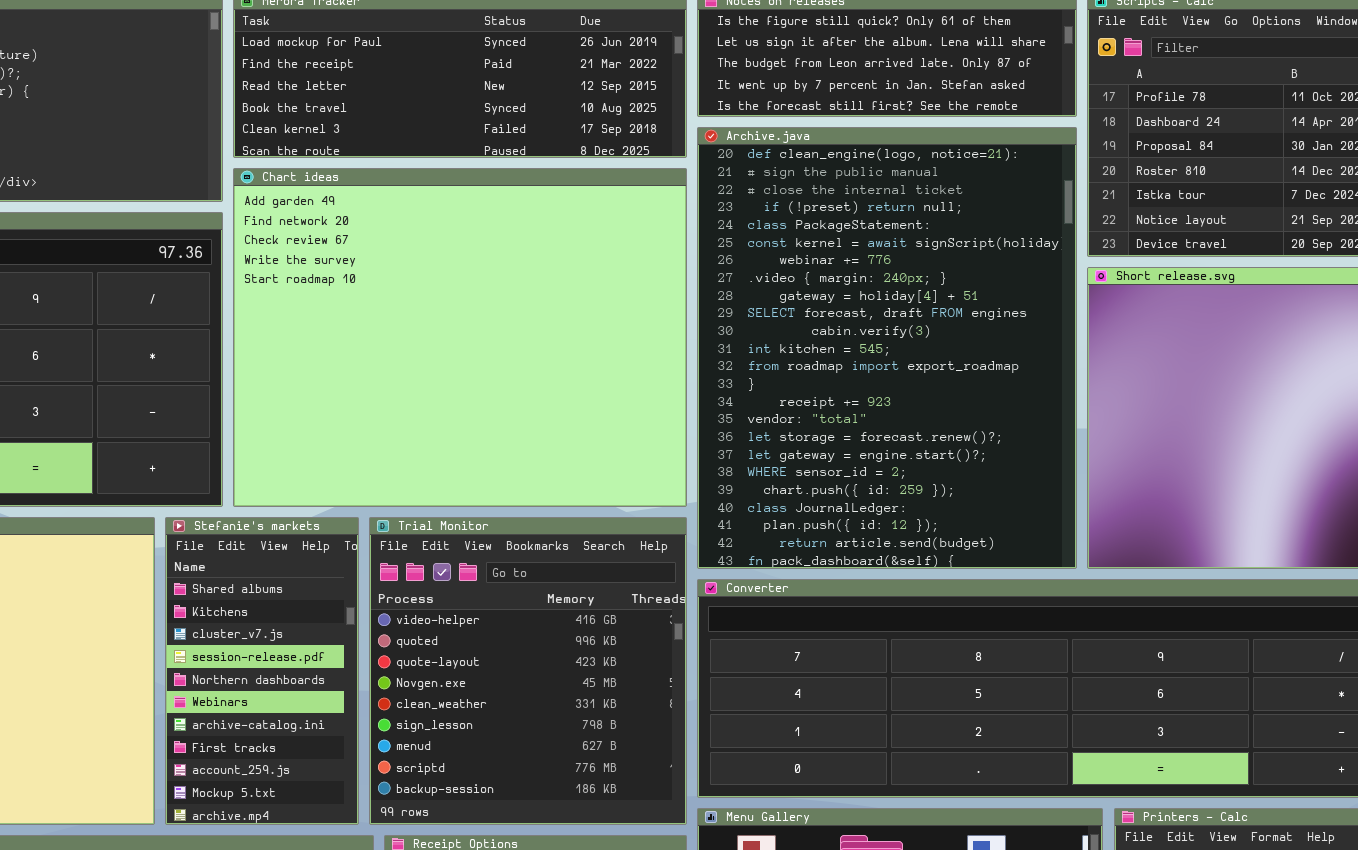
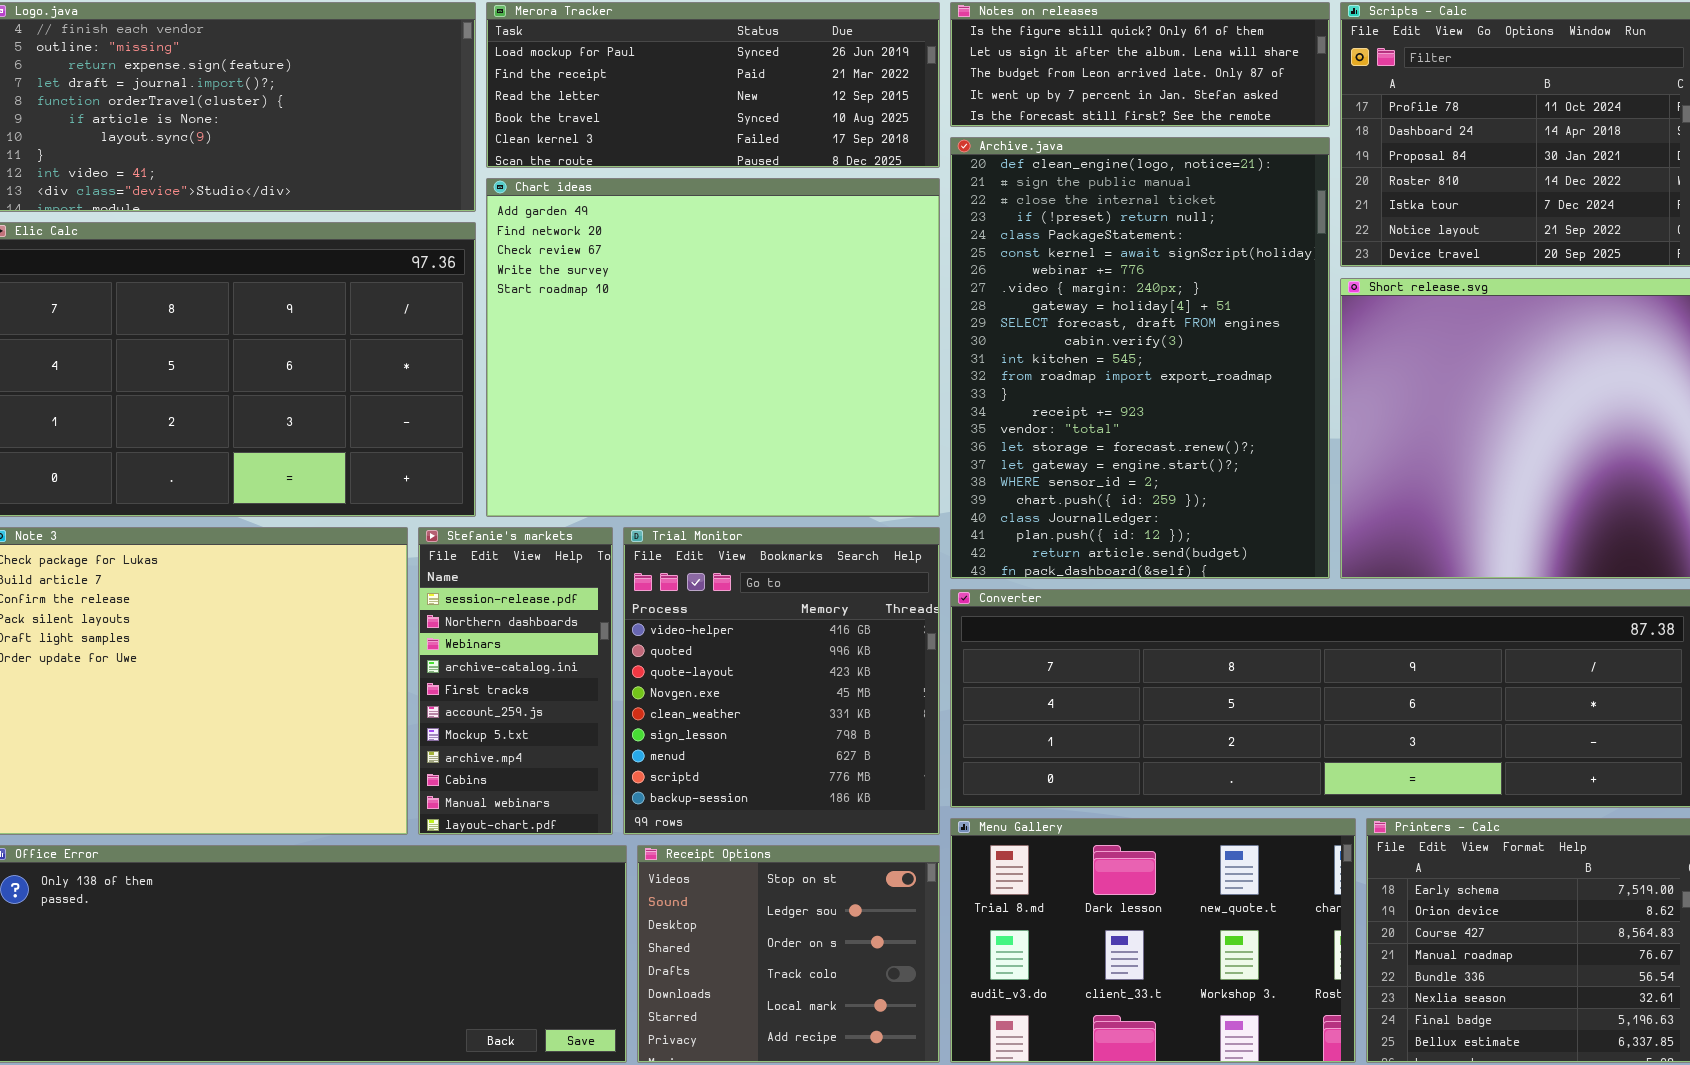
Stefanie's markets: [165,517,359,825] -> [418,527,613,835], scrolled down 3 rows

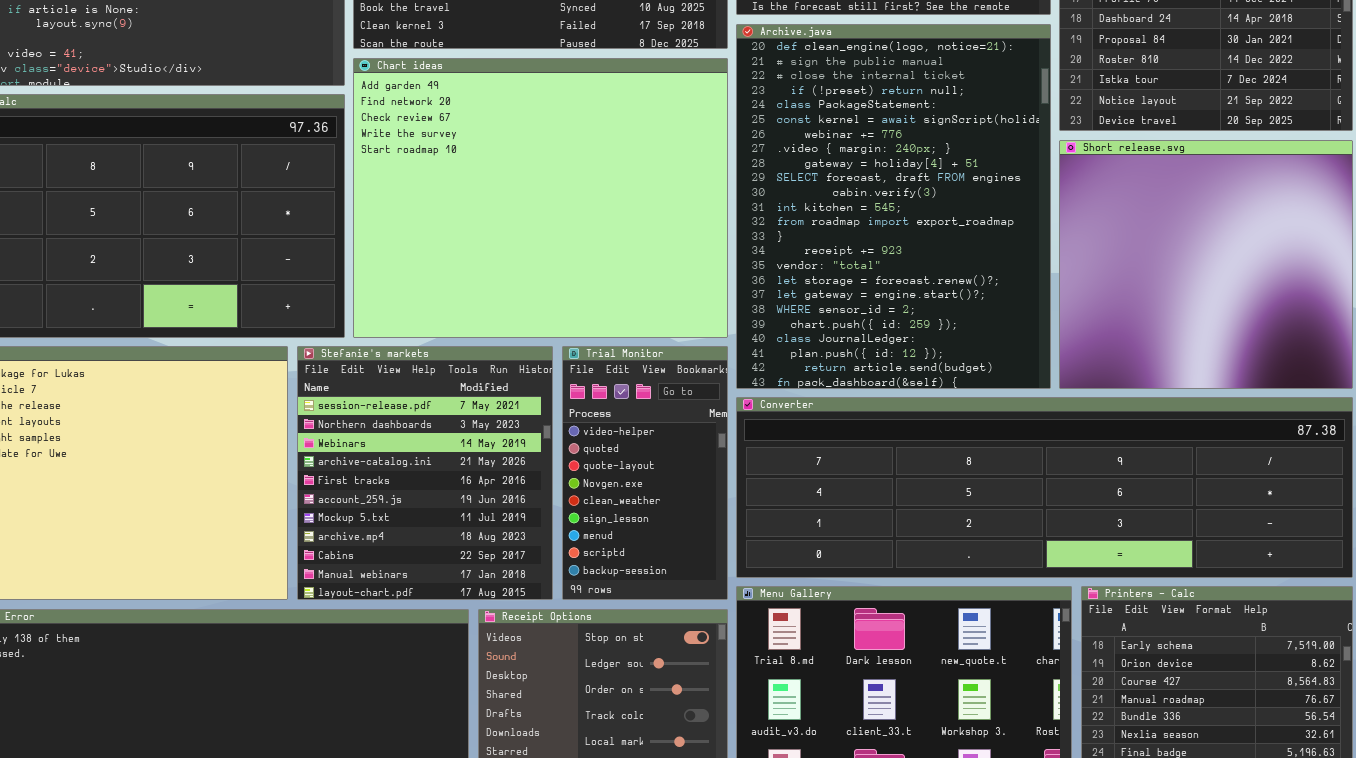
Stefanie's markets: [418,527,613,835] -> [297,346,553,600], resized
Trial Monitor: [623,527,940,835] -> [562,346,728,600], resized

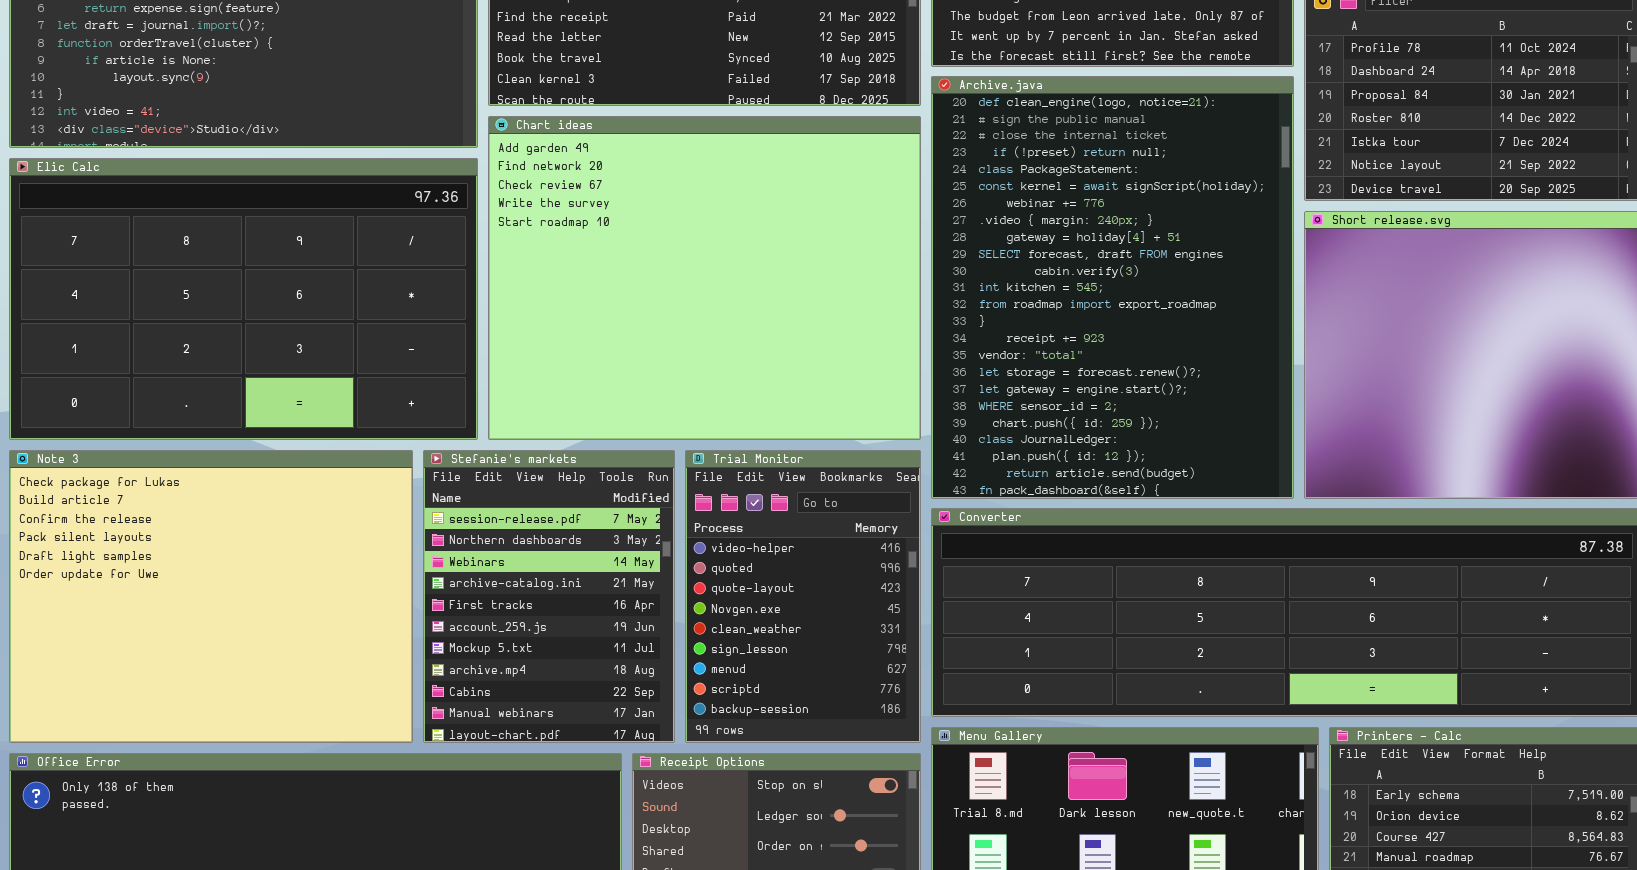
Stefanie's markets: [297,346,553,600] -> [423,450,675,743], resized
Trial Monitor: [562,346,728,600] -> [685,450,921,743], resized

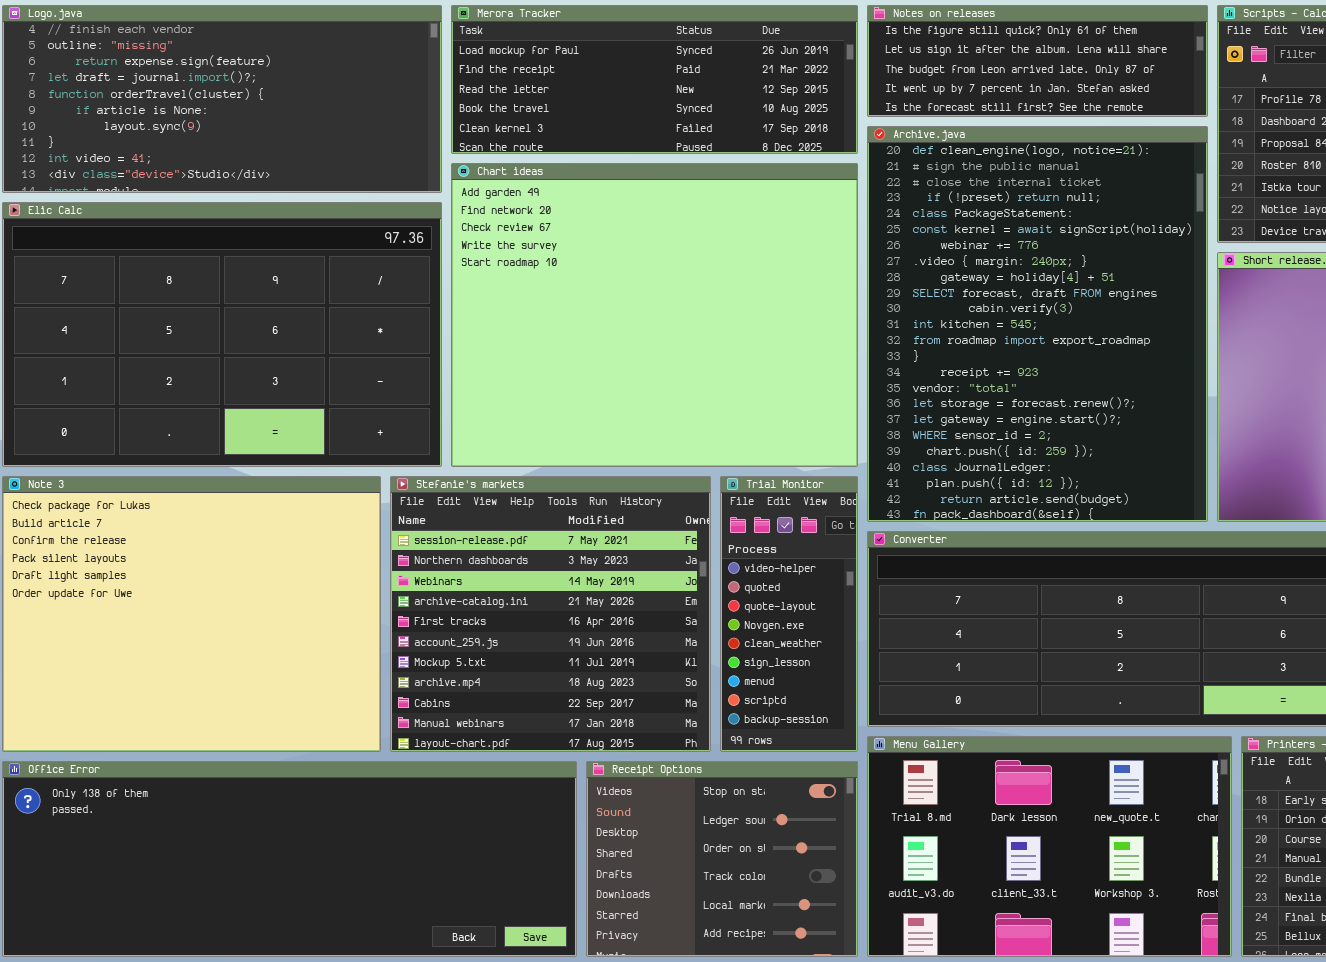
Stefanie's markets: [423,450,675,743] -> [390,476,711,752], resized
Trial Monitor: [685,450,921,743] -> [720,476,858,752], resized

